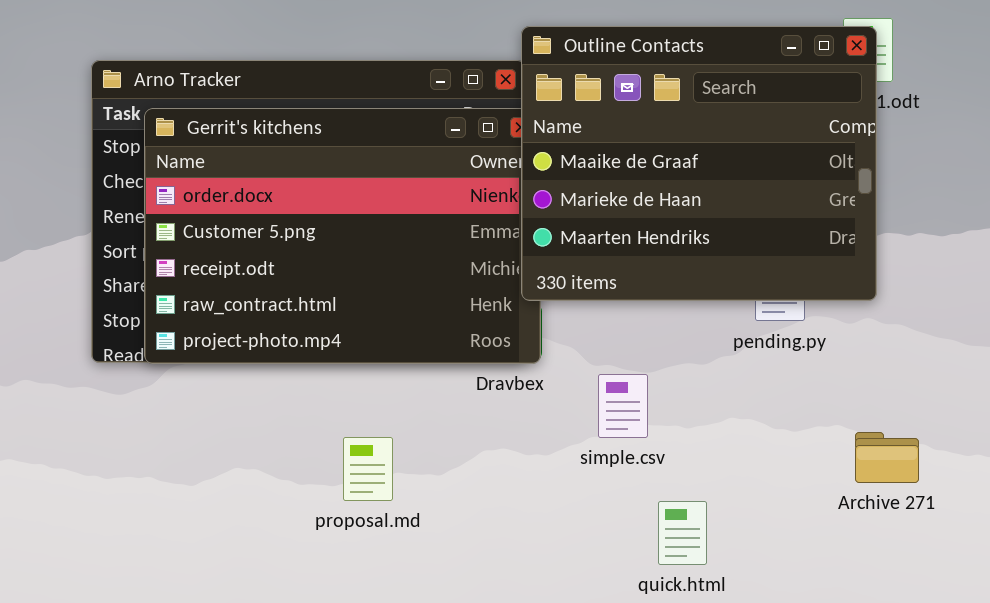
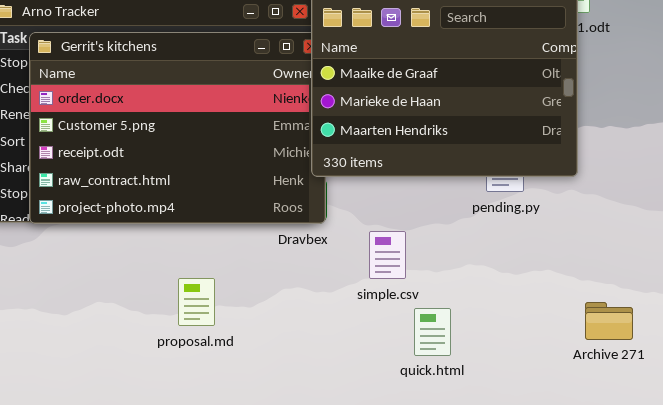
Archive 271: [855,432,919,483] -> [585,302,633,340], moved
quick.html: [658,501,707,565] -> [414,308,451,356], moved

